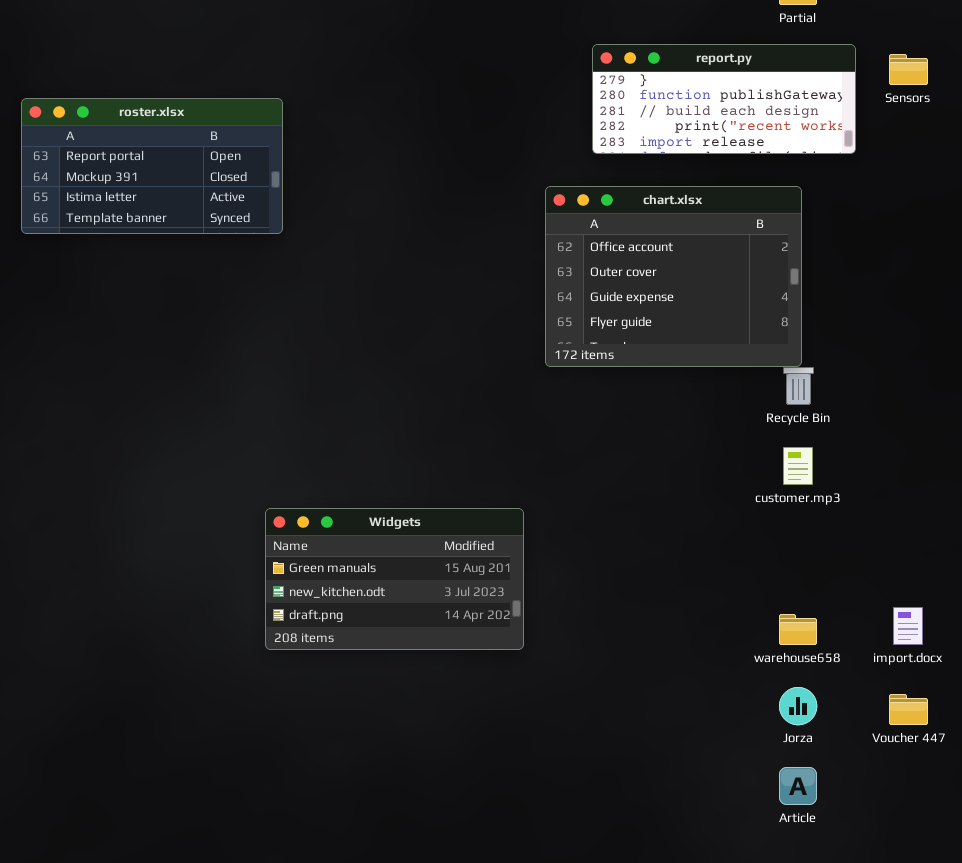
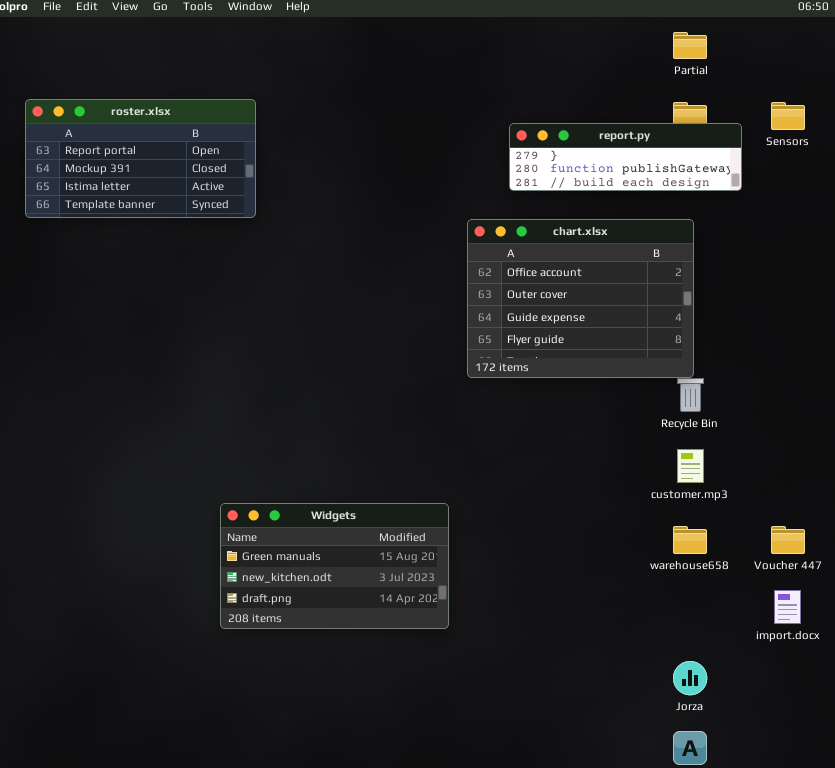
report.py: [592,44,856,154] -> [509,123,742,191], resized
roster.xlsx: [21,98,283,234] -> [25,99,256,218], moved
warehouse658: [779,614,817,645] -> [673,526,707,554], moved
Voucher 447: [889,694,928,725] -> [771,526,805,554], moved

